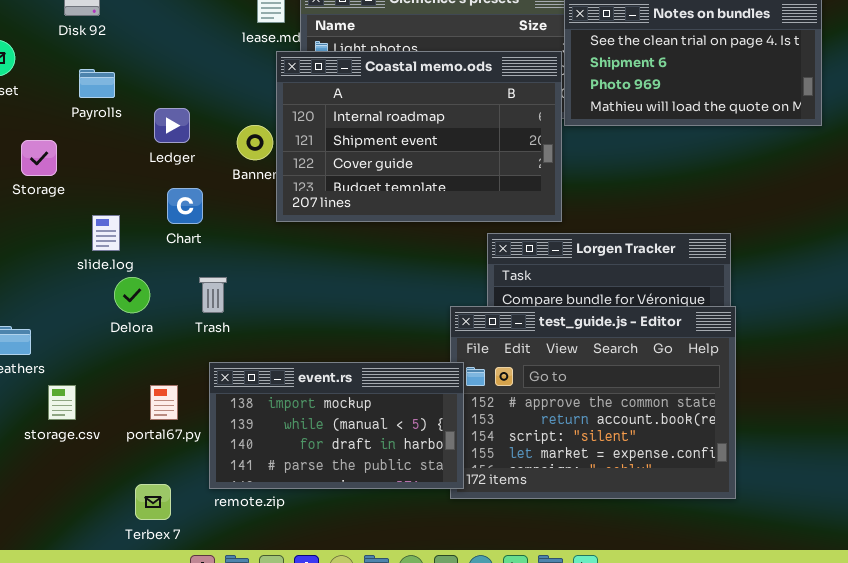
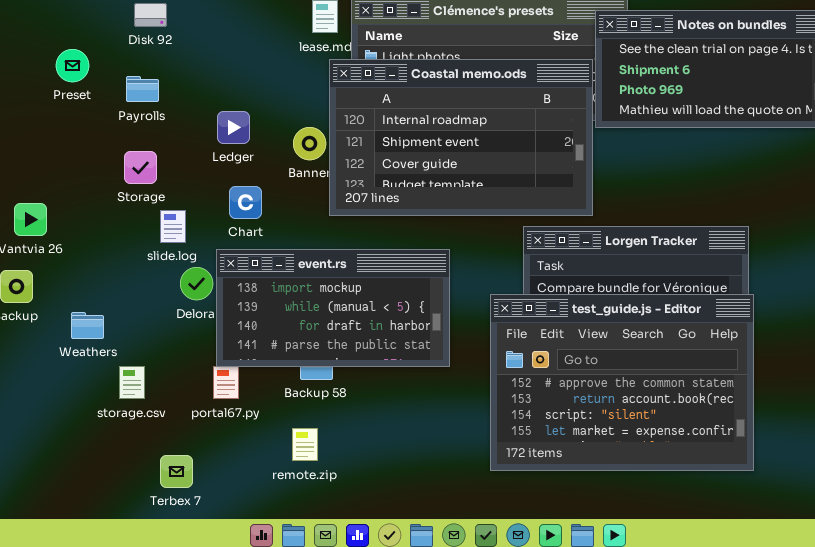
Payrolls: [79,69,115,98] -> [126,76,159,102], moved
Storage: [21,140,57,176] -> [124,151,157,184], moved
event.rs: [209,362,464,489] -> [216,249,450,367], moved
Terbex 7: [135,484,171,520] -> [160,455,193,488], moved

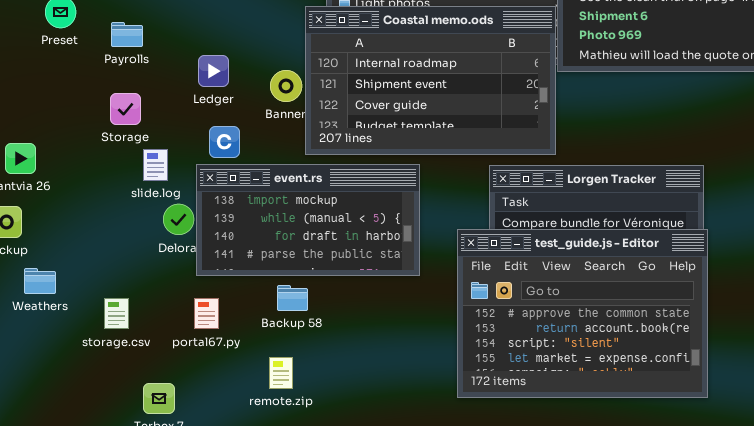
event.rs: [216,249,450,367] -> [196,164,420,276], moved
Weathers: [71,312,104,339] -> [24,268,56,294], moved

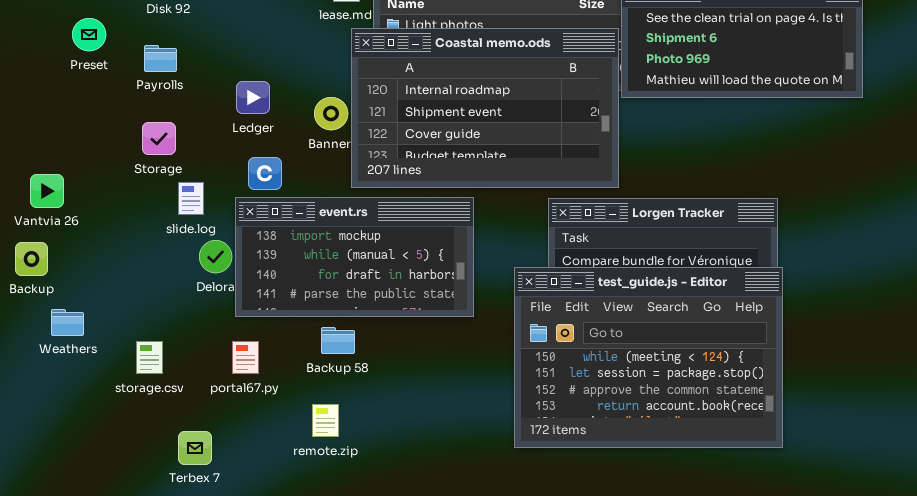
test_guide.js - Editor: [457,229,708,398] -> [514,267,783,448], scrolled up 2 rows

